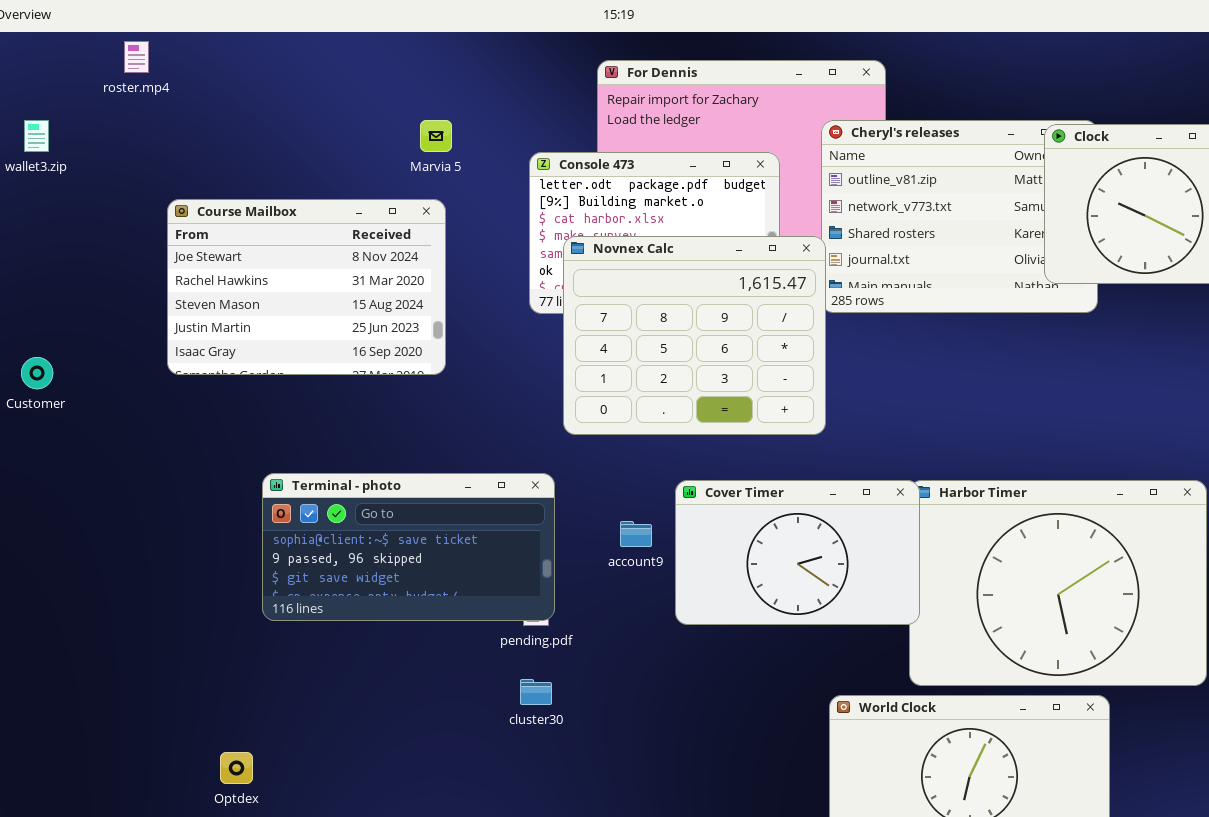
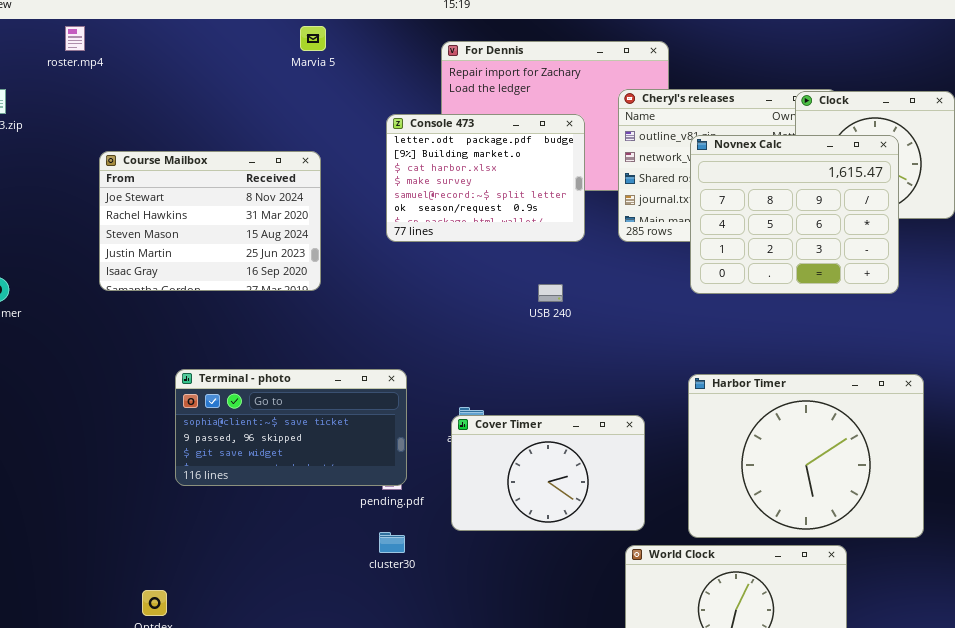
Marvia 5: [420,120,452,152] -> [300,26,326,51], moved
Novnex Calc: [563,236,826,435] -> [690,135,899,294], moved
Cover Timer: [675,480,920,625] -> [451,415,645,531], moved

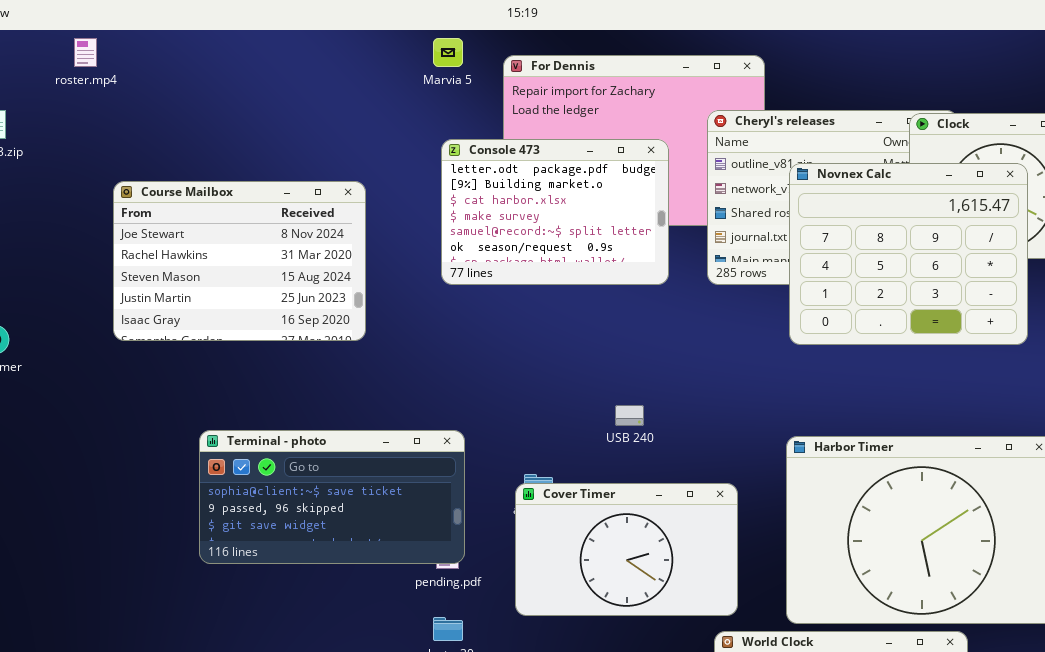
Marvia 5: [300,26,326,51] -> [433,38,463,67], moved
USB 240: [538,284,563,302] -> [615,405,644,426], moved

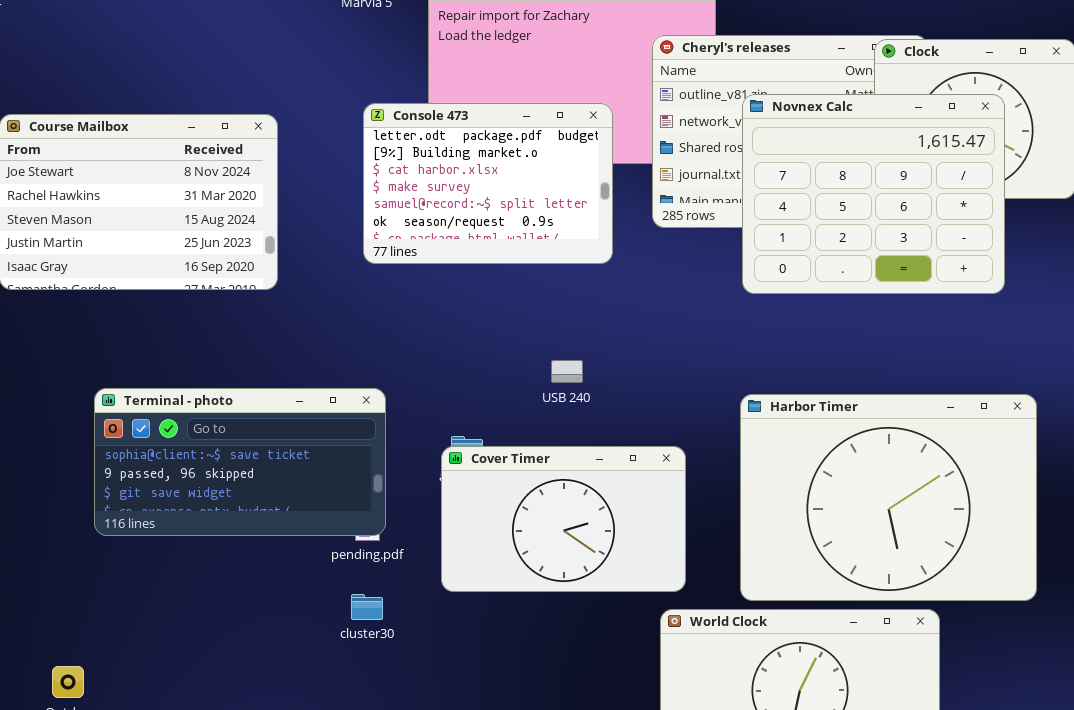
Console 473: [441,139,669,285] -> [363,103,613,264], moved

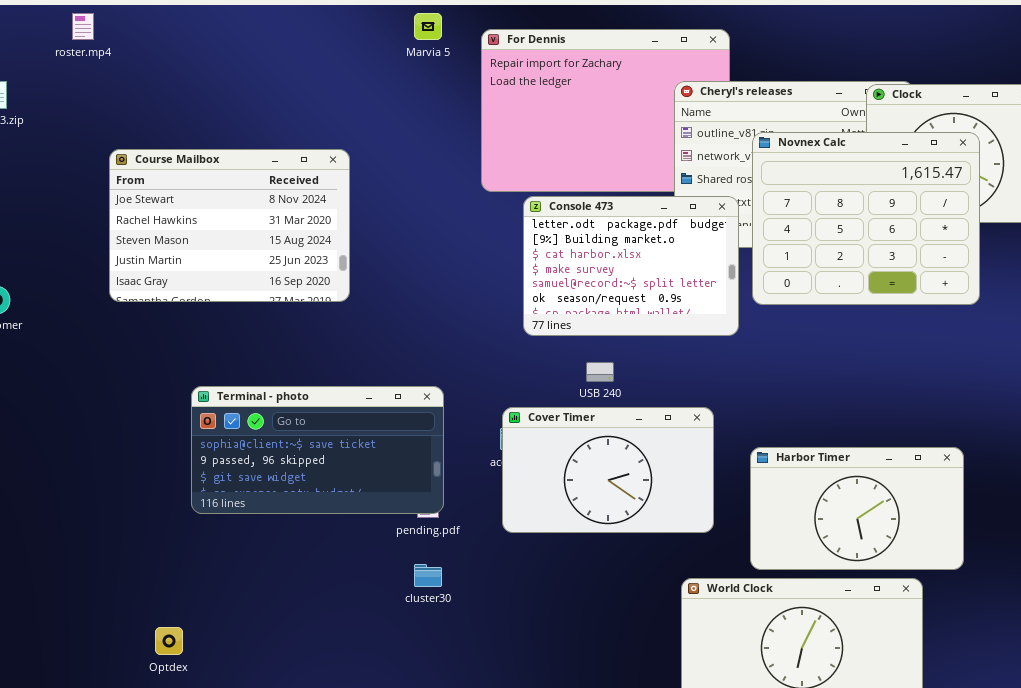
Console 473: [363,103,613,264] -> [523,196,739,336], moved
Harbor Timer: [740,394,1037,601] -> [750,447,964,570], resized
Cover Timer: [441,446,686,592] -> [502,407,714,533], moved

